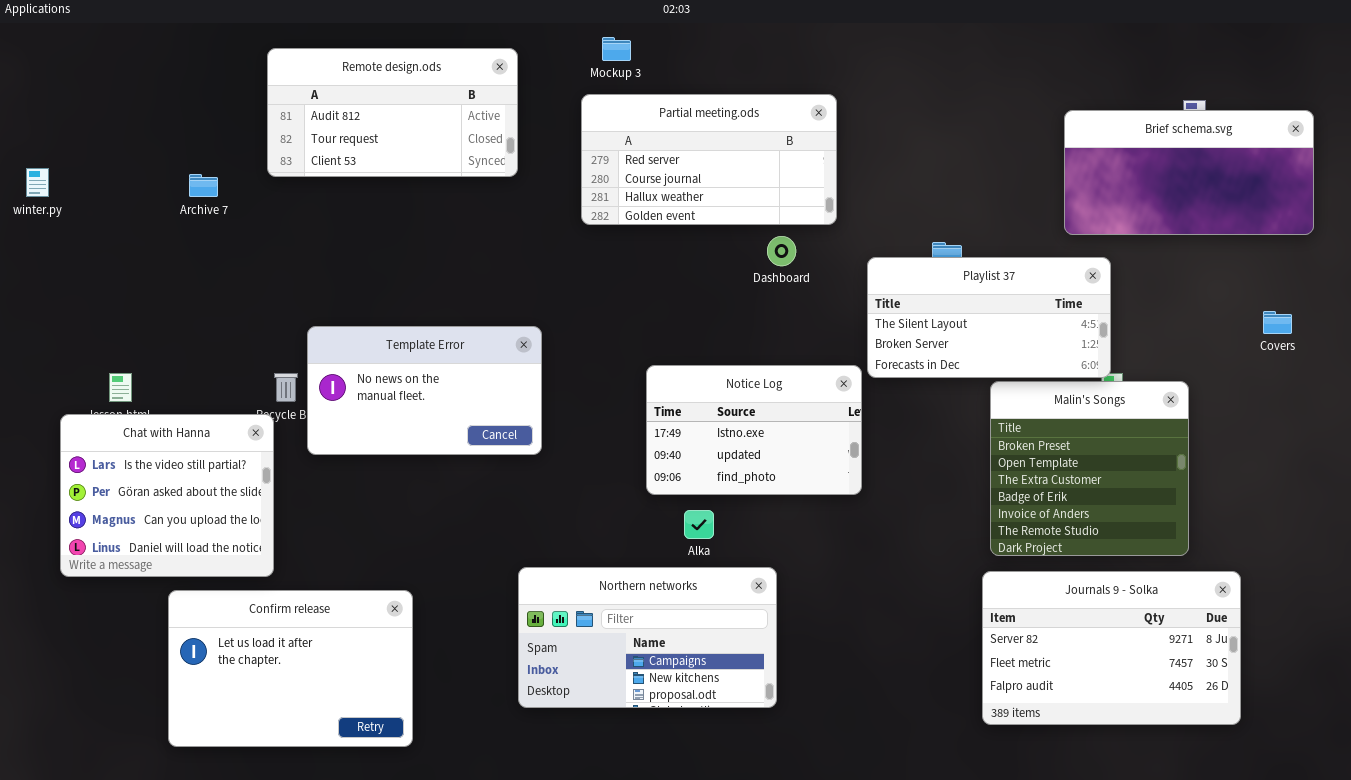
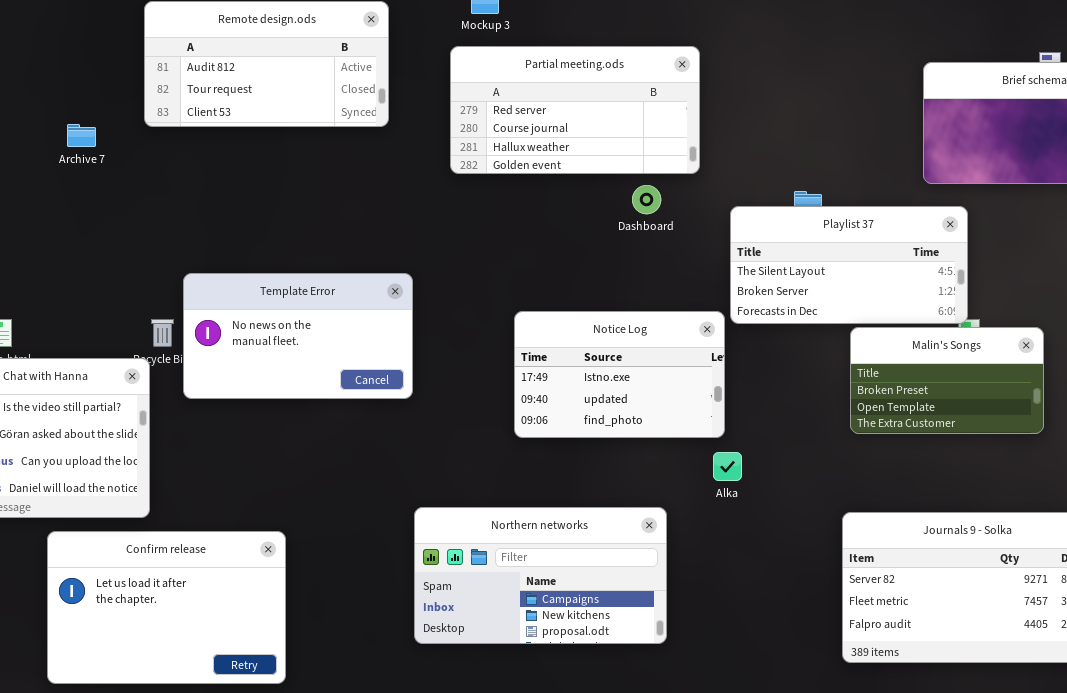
Malin's Songs: [990,381,1189,556] -> [850,327,1044,434], resized
Alka: [684,510,714,539] -> [713,452,742,481], moved
Northern networks: [518,567,777,708] -> [414,507,667,644], moved

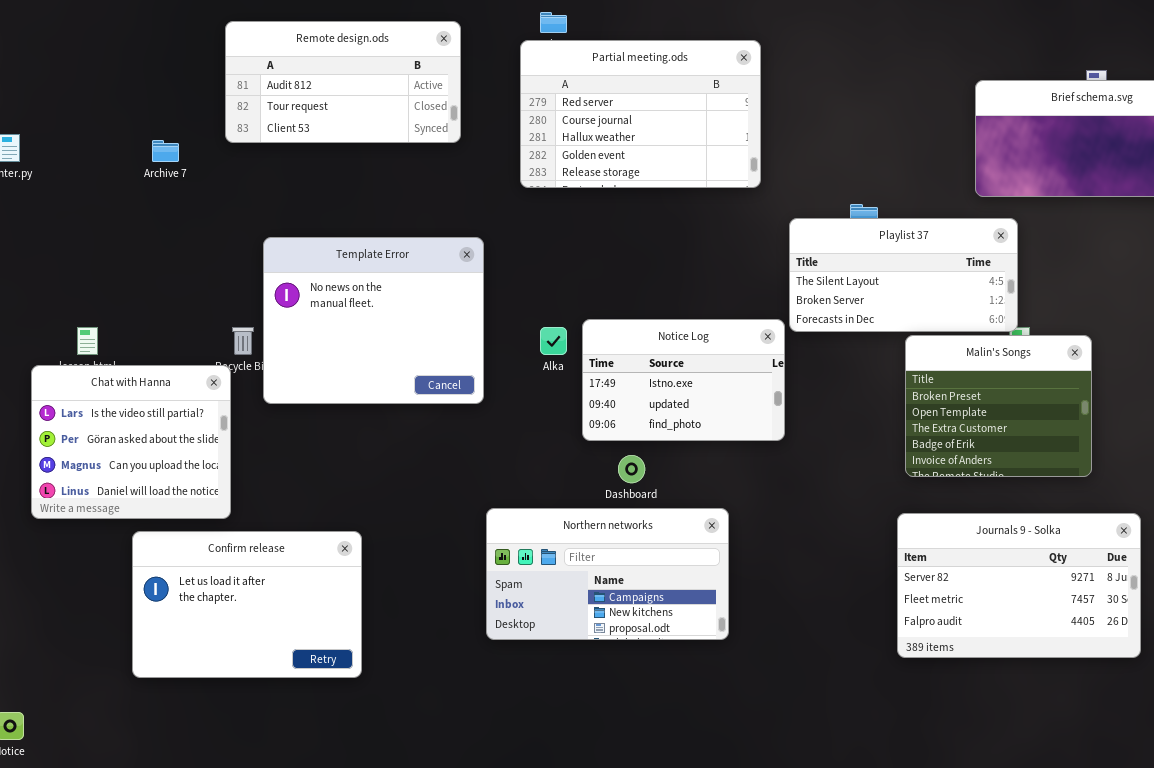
Partial meeting.ods: [450,46,700,174] -> [520,40,761,188], resized
Dashboard: [632,185,661,214] -> [618,455,645,483], moved
Template Error: [183,273,413,399] -> [263,237,484,404], resized
Malin's Songs: [850,327,1044,434] -> [905,335,1092,477], resized
Alka: [713,452,742,481] -> [540,327,567,355], moved

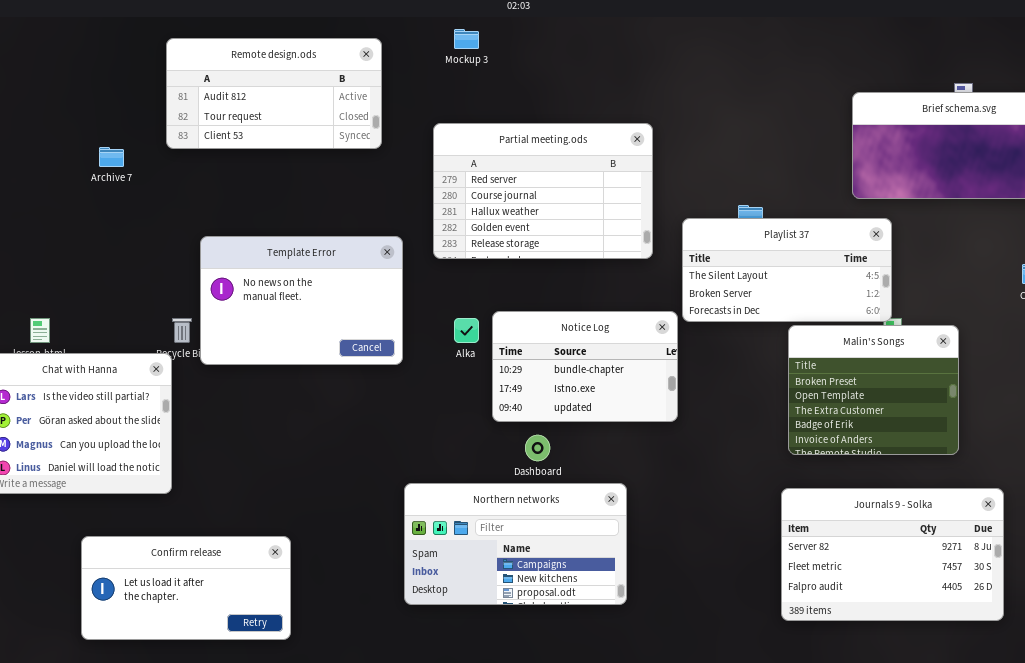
Partial meeting.ods: [520,40,761,188] -> [433,123,653,259], moved
Template Error: [263,237,484,404] -> [200,236,403,365], resized
Notice Log: [582,319,785,441] -> [492,311,678,422], scrolled up 1 row
Confirm release: [132,531,362,678] -> [81,536,291,640], resized

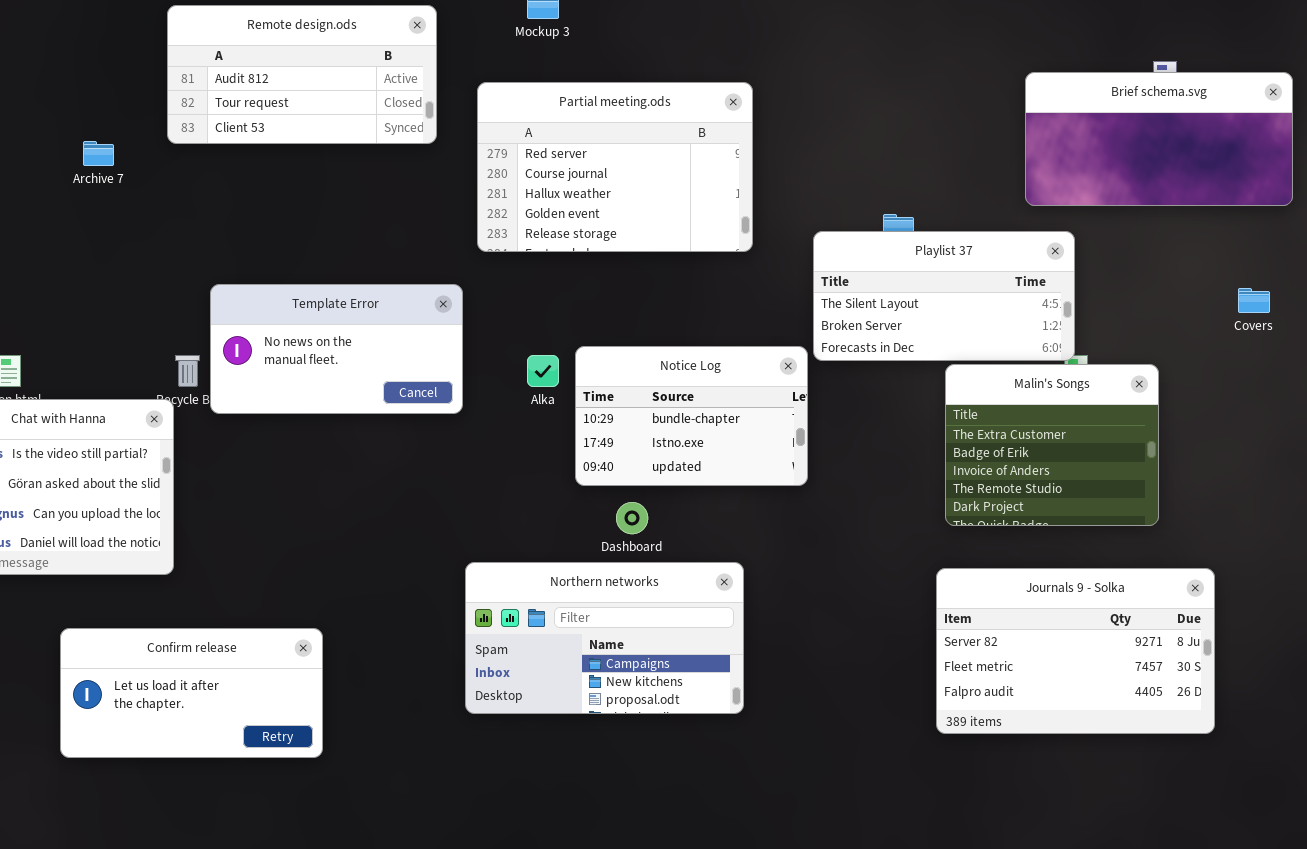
Partial meeting.ods: [433,123,653,259] -> [477,82,753,252], moved
Template Error: [200,236,403,365] -> [210,284,463,414], resized
Malin's Songs: [788,325,959,455] -> [945,364,1159,526], scrolled down 2 rows

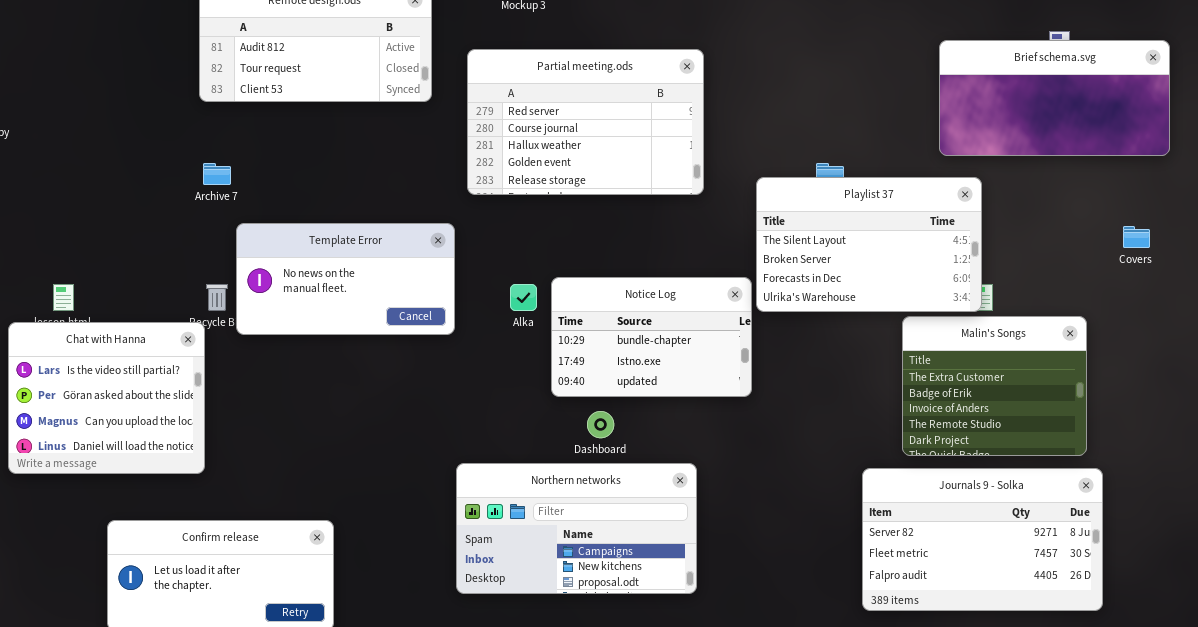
Archive 7: [83,141,114,166] -> [203,163,231,185], moved
Playlist 37: [813,231,1075,361] -> [756,177,982,312], resized
Malin's Songs: [945,364,1159,526] -> [902,316,1087,456], moved

